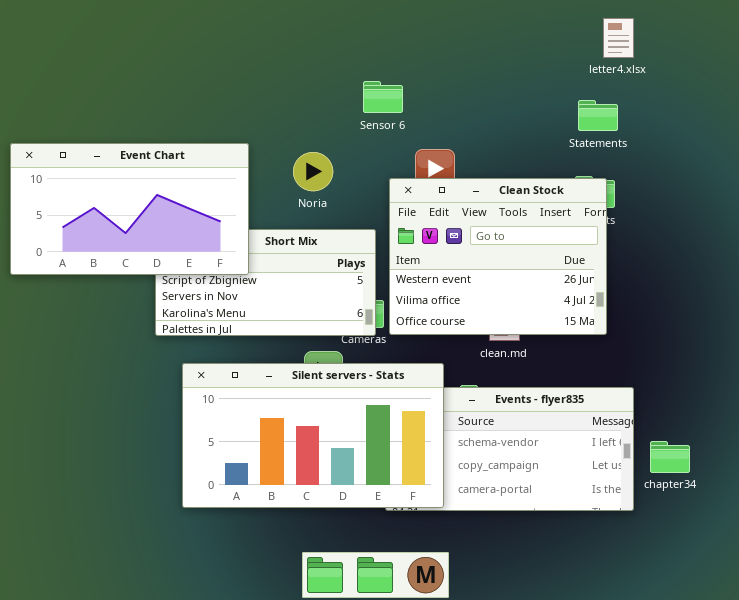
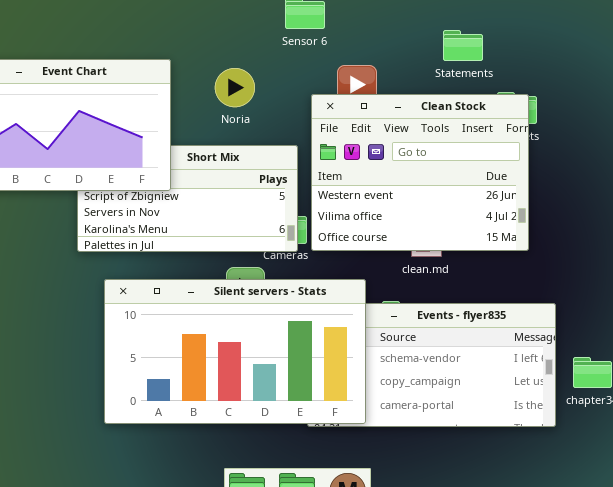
Statements: [578,100,618,131] -> [443,30,483,61], moved

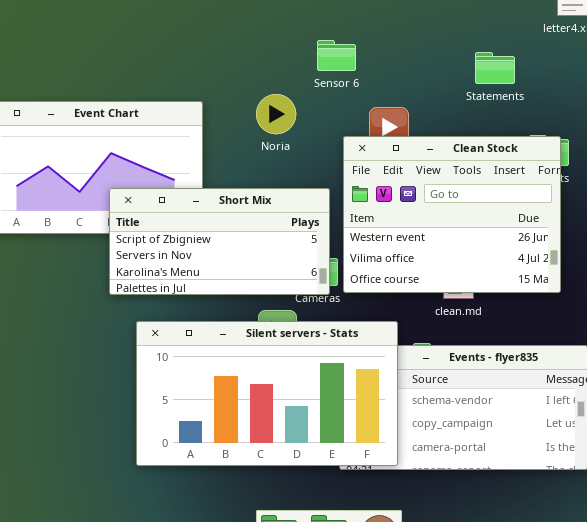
Statements: [443,30,483,61] -> [475,52,515,84], moved
Noria: [215,68,255,107] -> [256,94,296,134], moved
Short Mix: [77,145,298,252] -> [109,188,330,295], raised

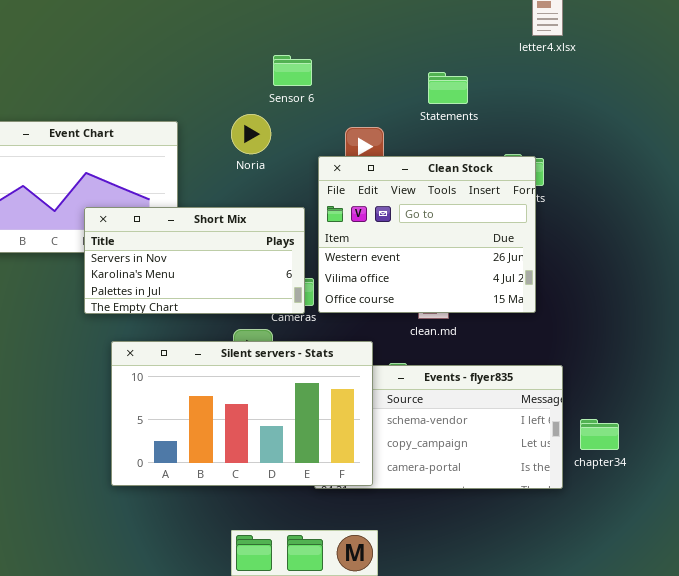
Sensor 6: [317,40,356,71] -> [273,55,312,86], moved
Statements: [475,52,515,84] -> [428,72,468,104], moved
Short Mix: [109,188,330,295] -> [84,207,305,314], scrolled down 1 row

